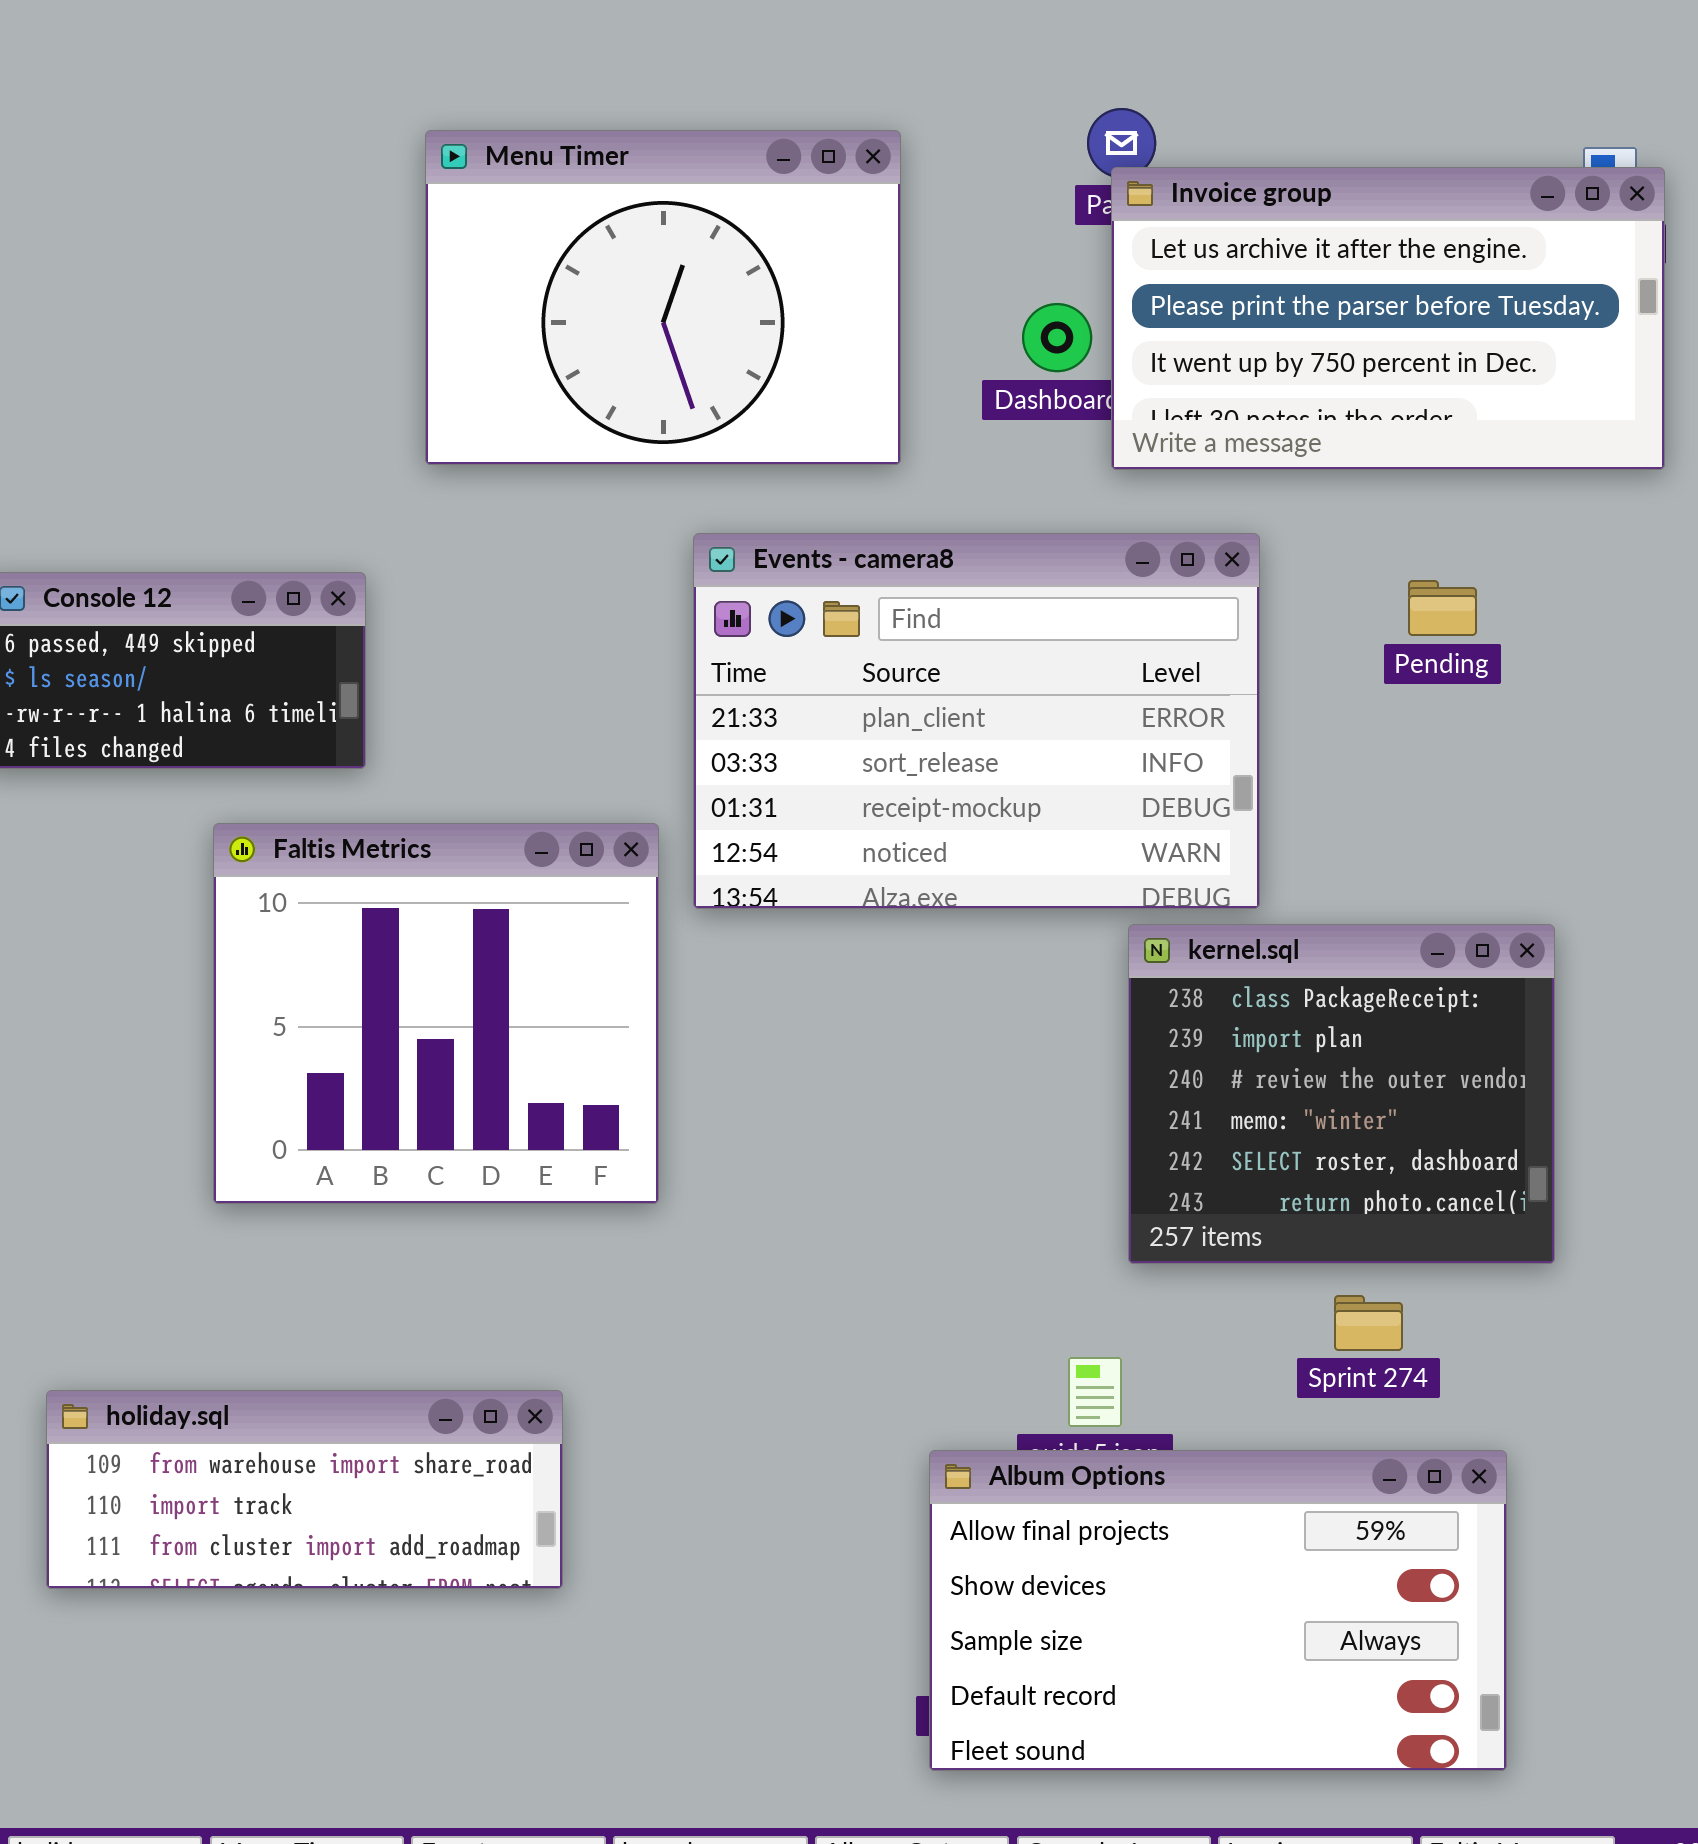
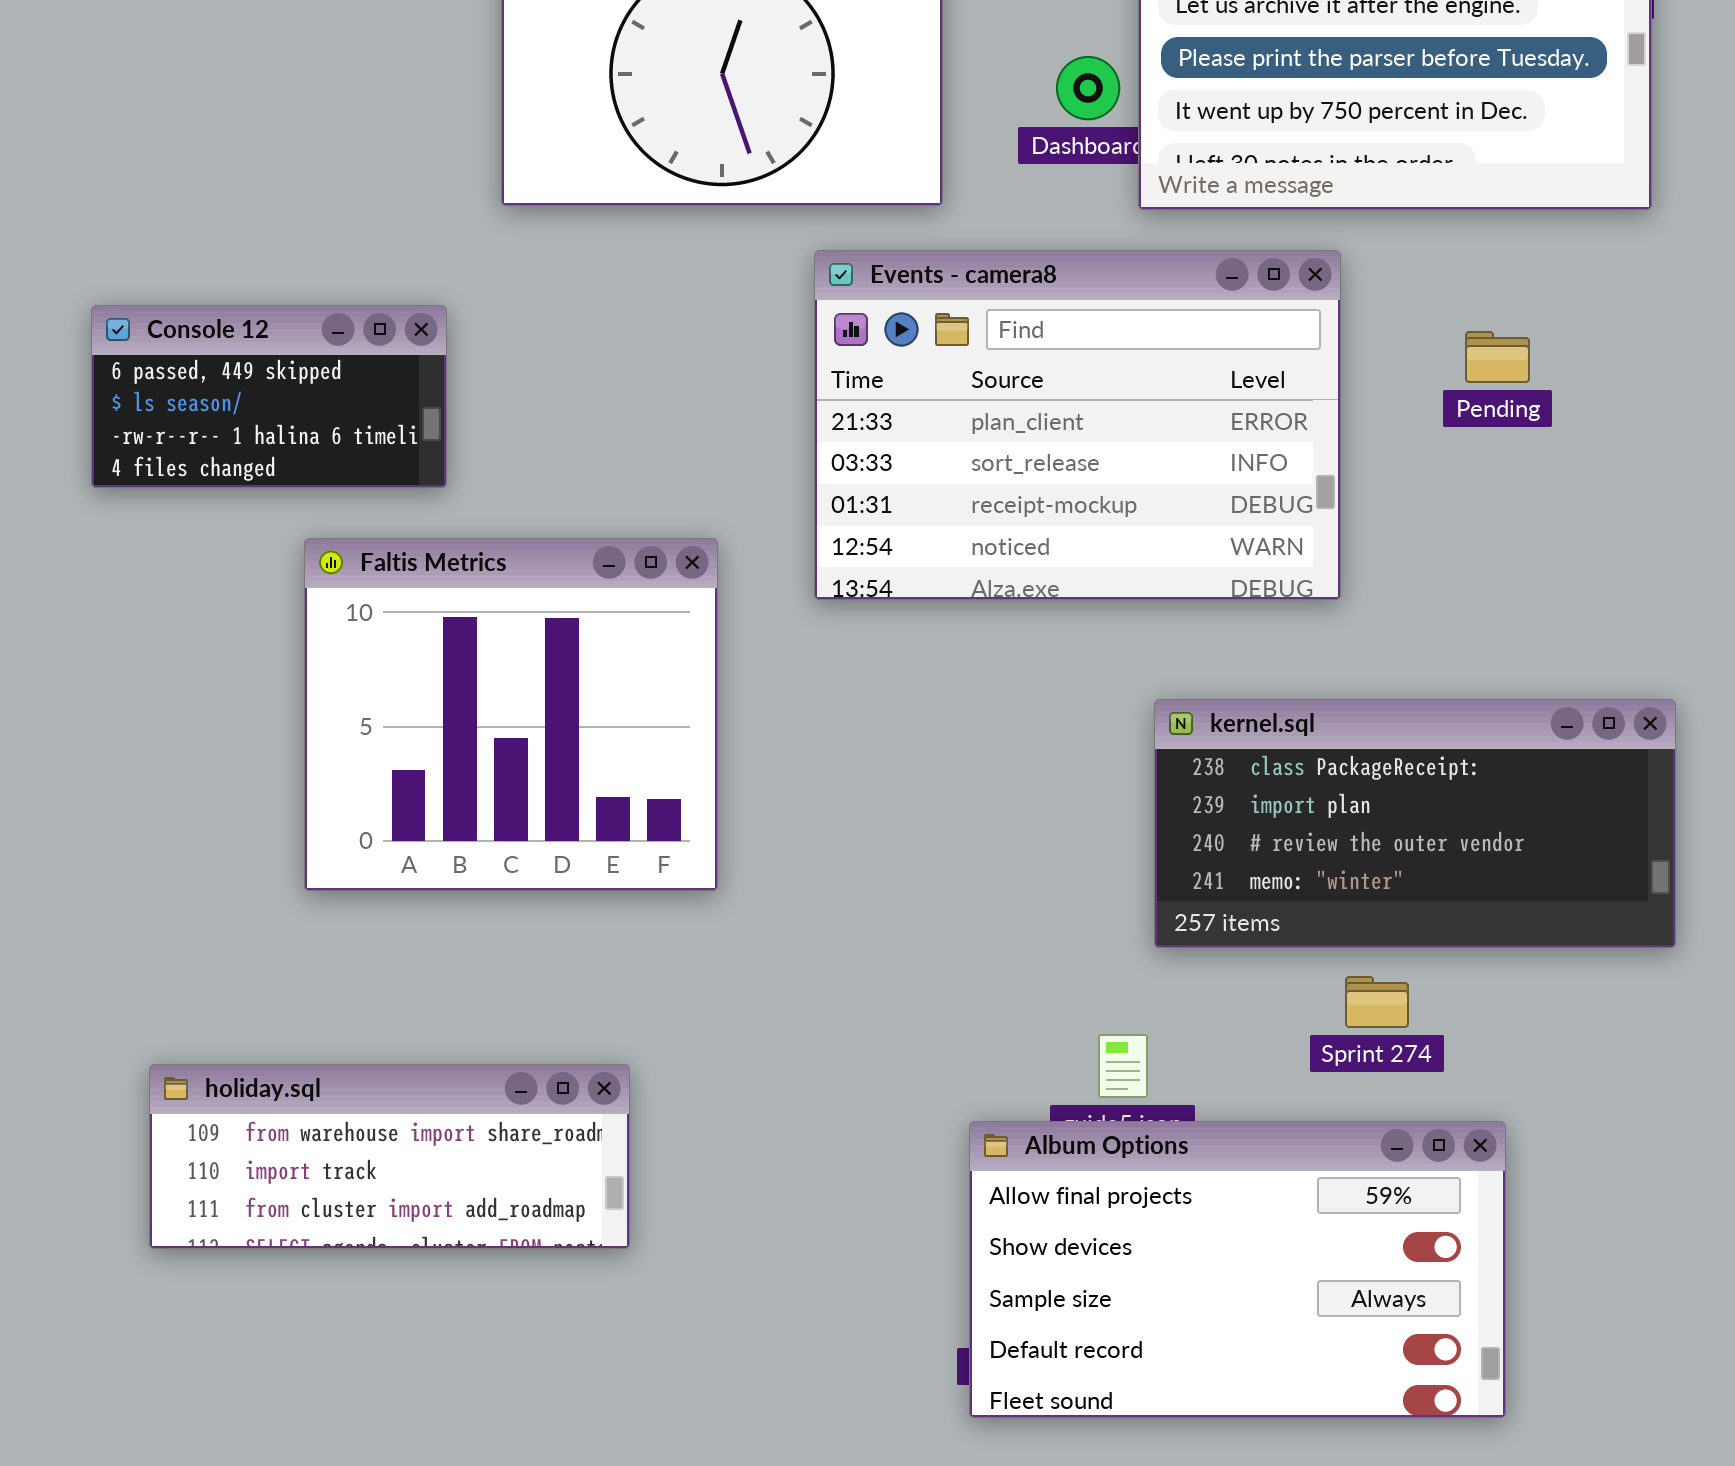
Events - camera8: [693,533,1260,909] -> [814,250,1341,600], moved
Pending: [1408,580,1477,636] -> [1465,331,1530,383], moved
kernel.sql: [1128,924,1555,1264] -> [1154,699,1676,948], resized

